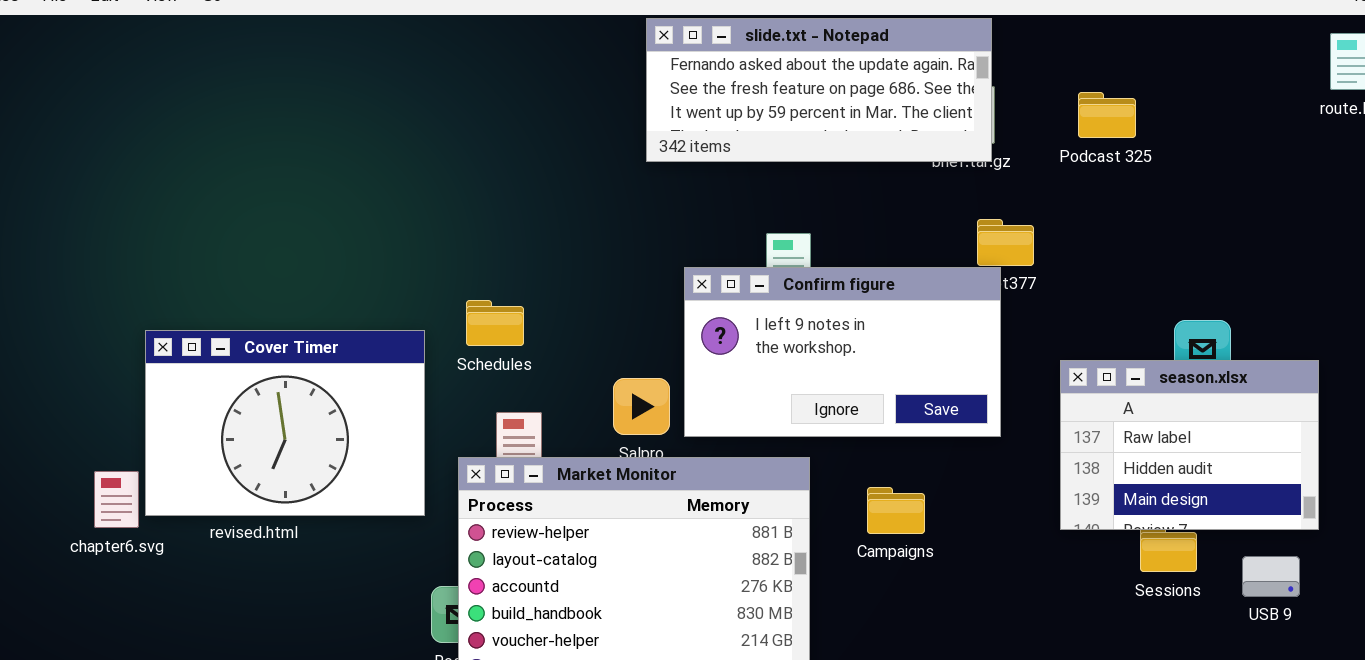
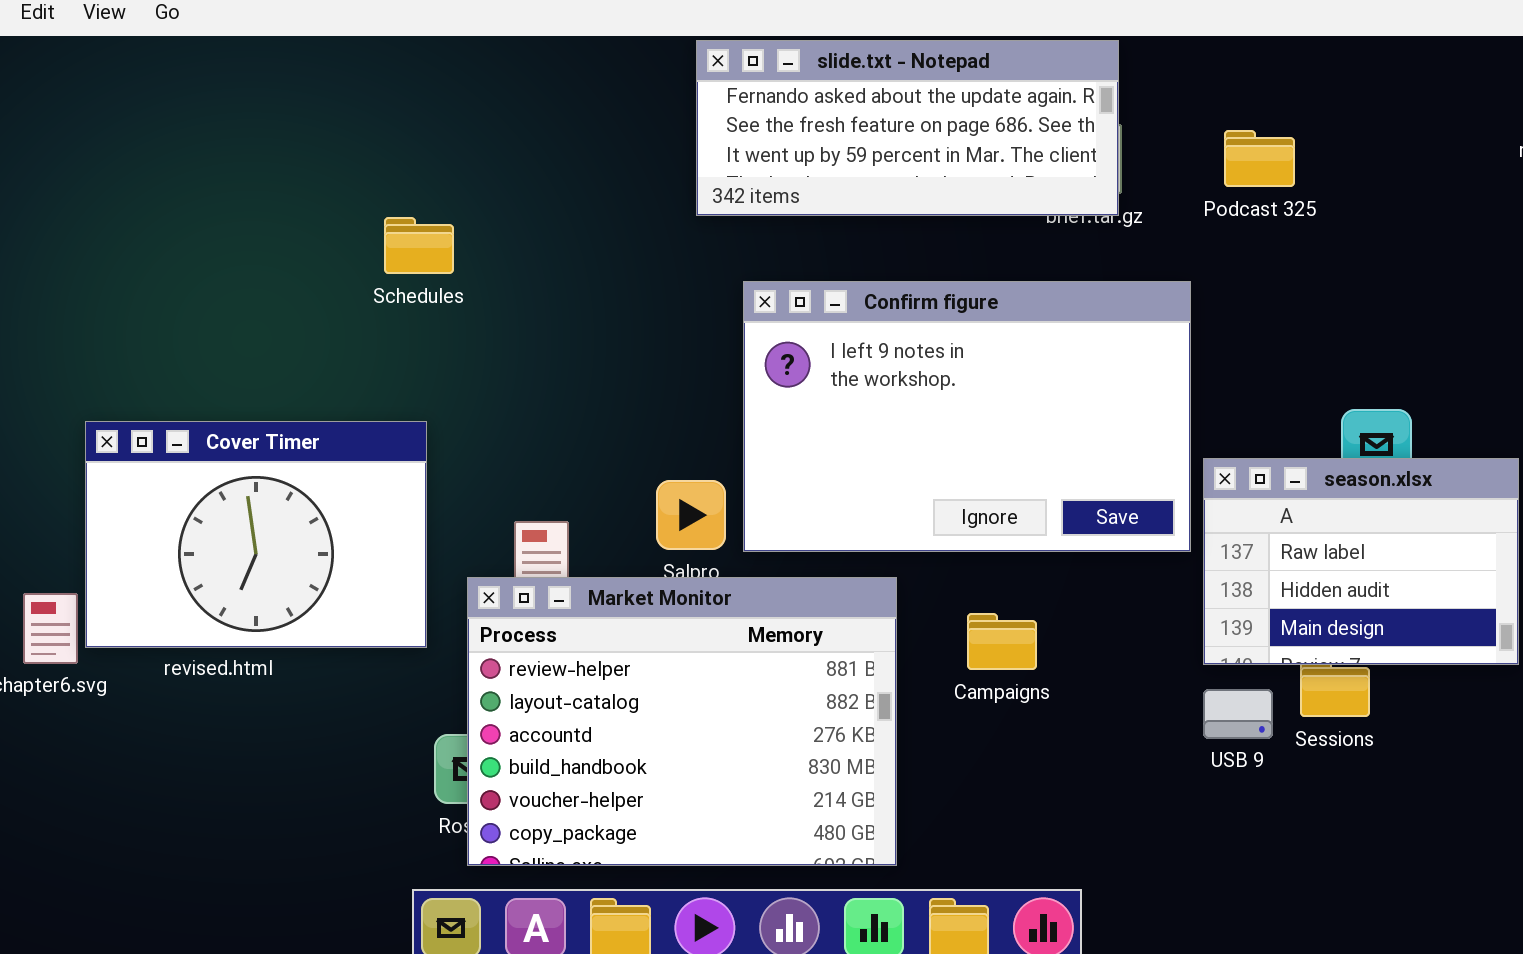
Confirm figure: [684,267,1001,437] -> [743,281,1191,552], resized
Schedules: [466,300,524,346] -> [384,217,454,274], moved
USB 9: [1242,556,1300,597] -> [1203,689,1273,739], moved

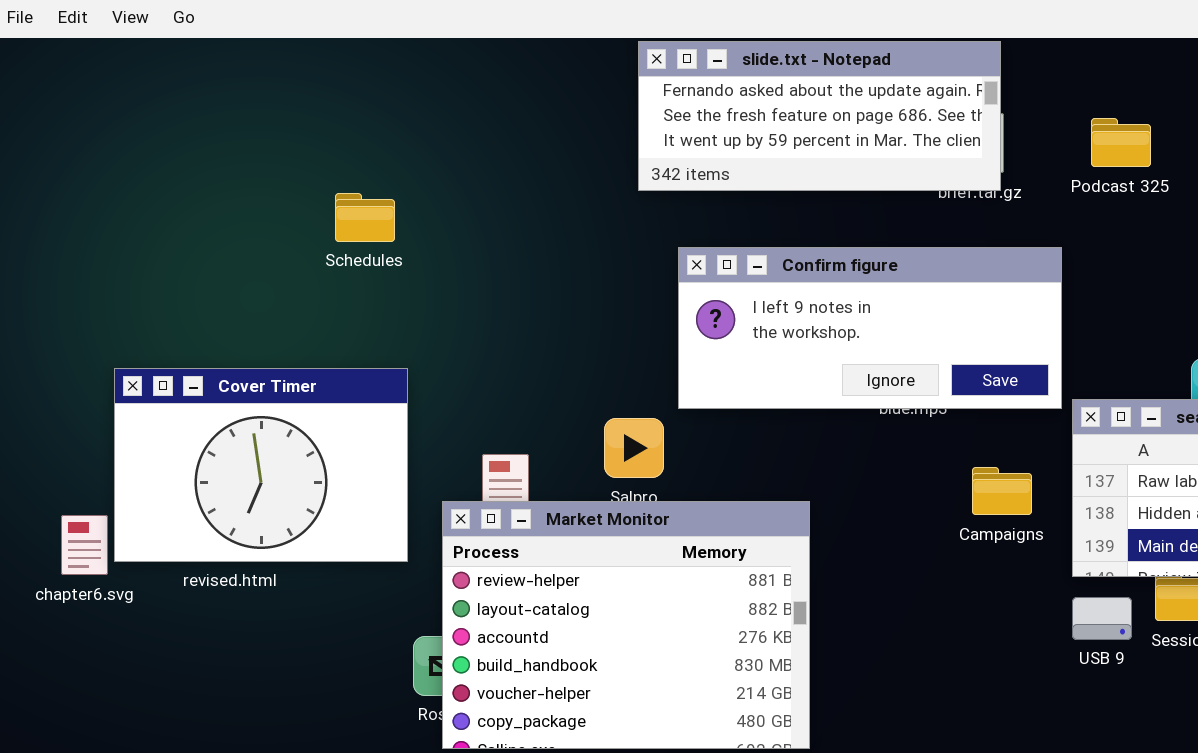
Schedules: [384,217,454,274] -> [335,193,395,242], moved
Confirm figure: [743,281,1191,552] -> [678,247,1062,409], resized
Campaigns: [967,613,1037,670] -> [972,467,1032,515], moved

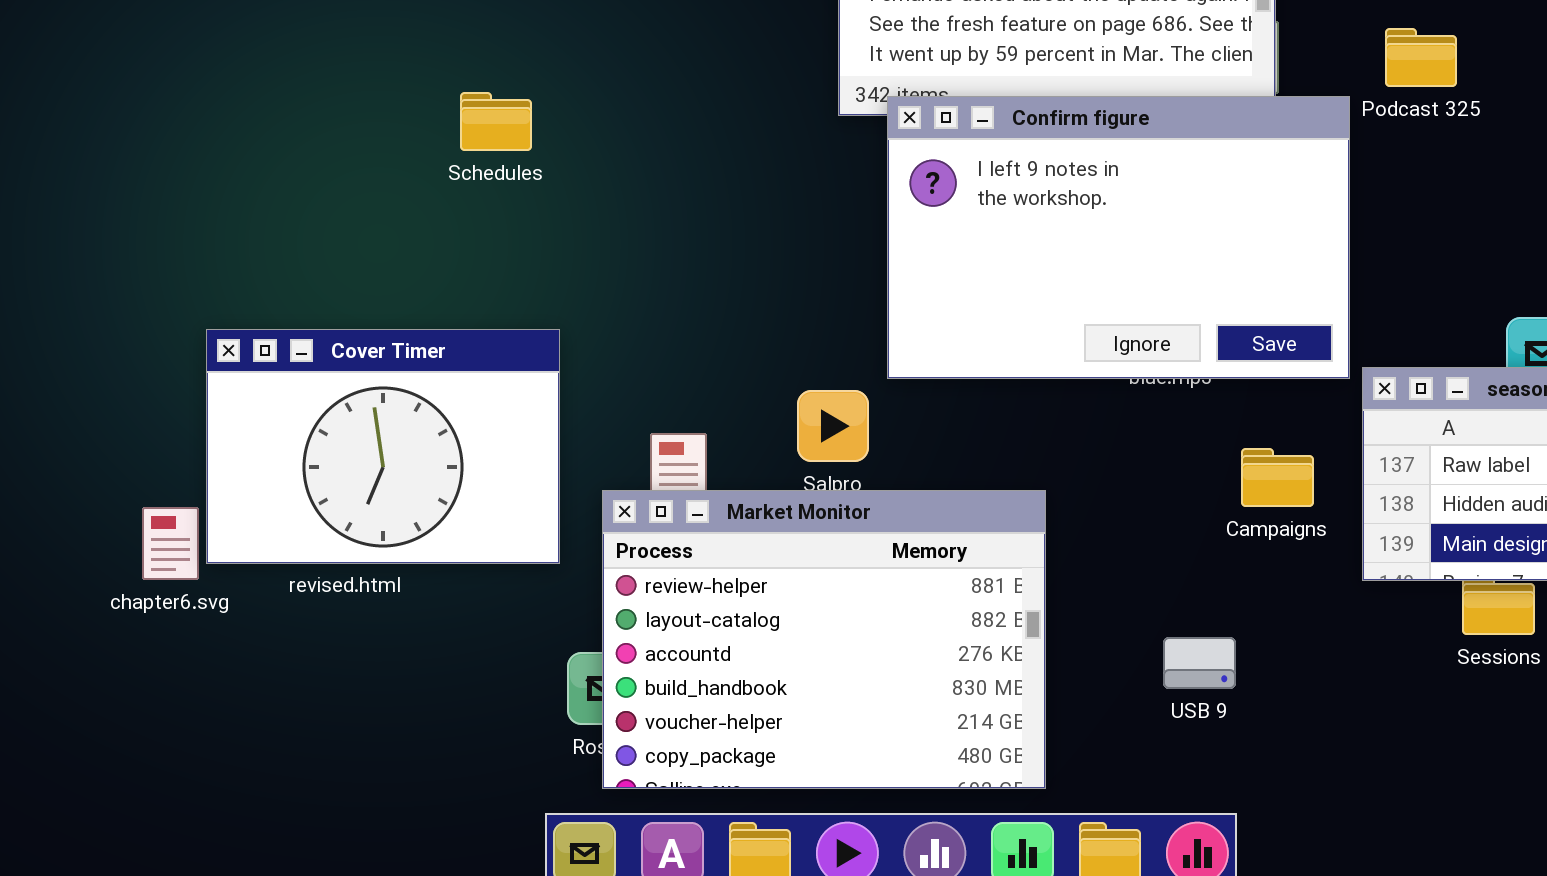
Schedules: [335,193,395,242] -> [460,92,532,151], moved
Confirm figure: [678,247,1062,409] -> [887,96,1350,379], resized
USB 9: [1072,597,1132,640] -> [1163,637,1236,689], moved

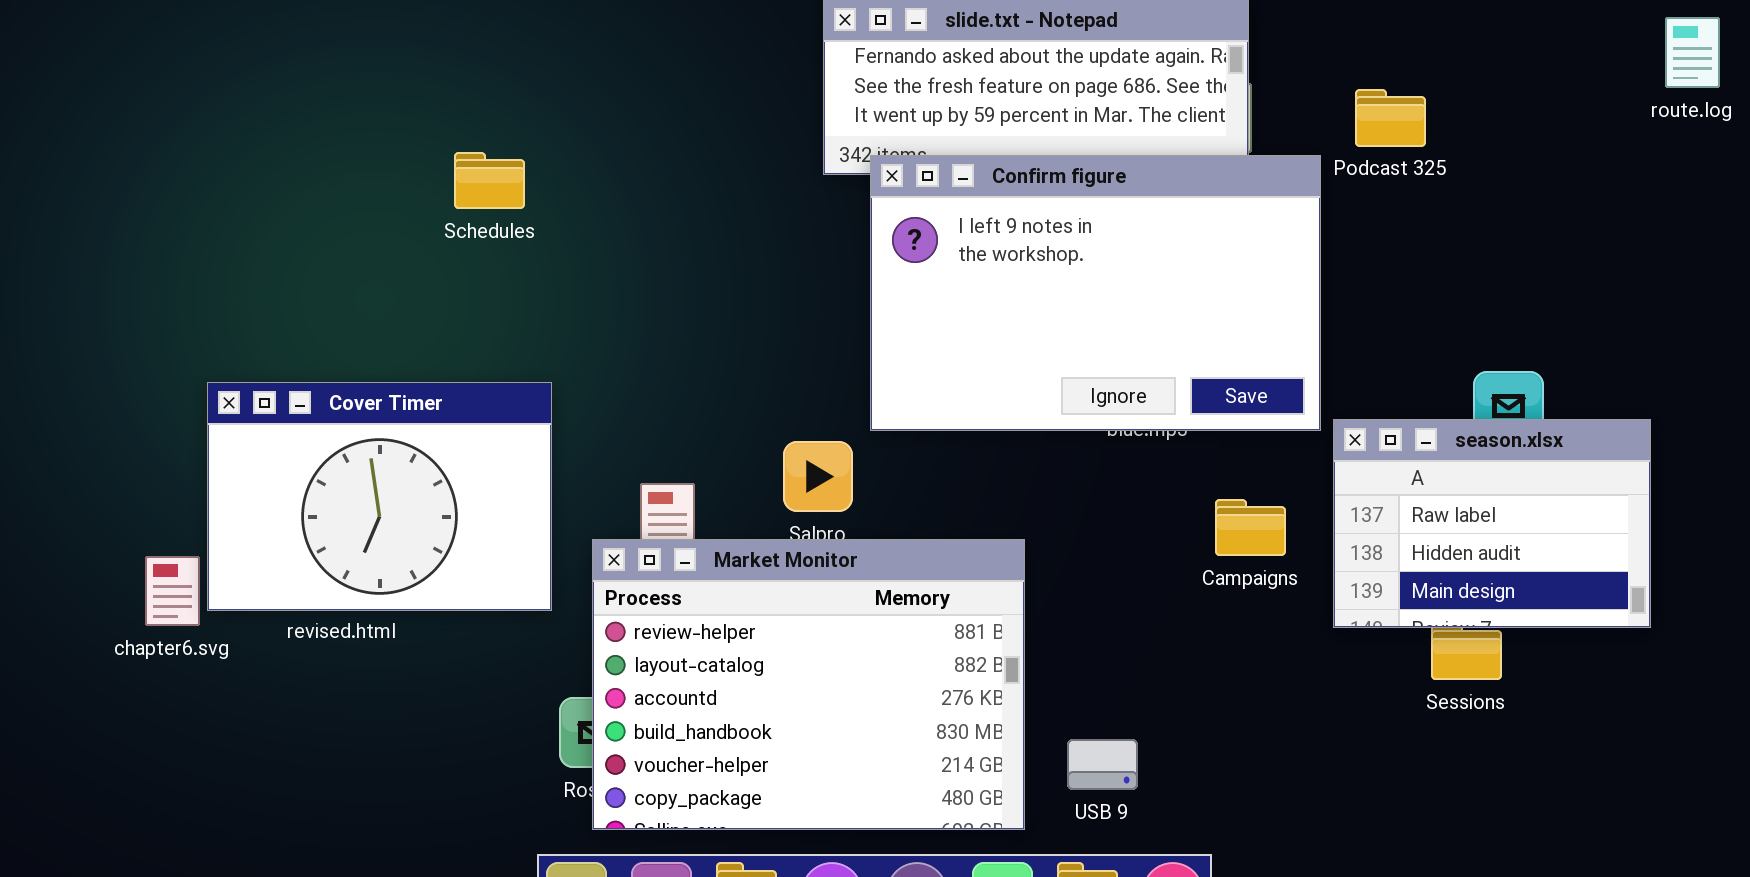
USB 9: [1163,637,1236,689] -> [1067,739,1138,790], moved

